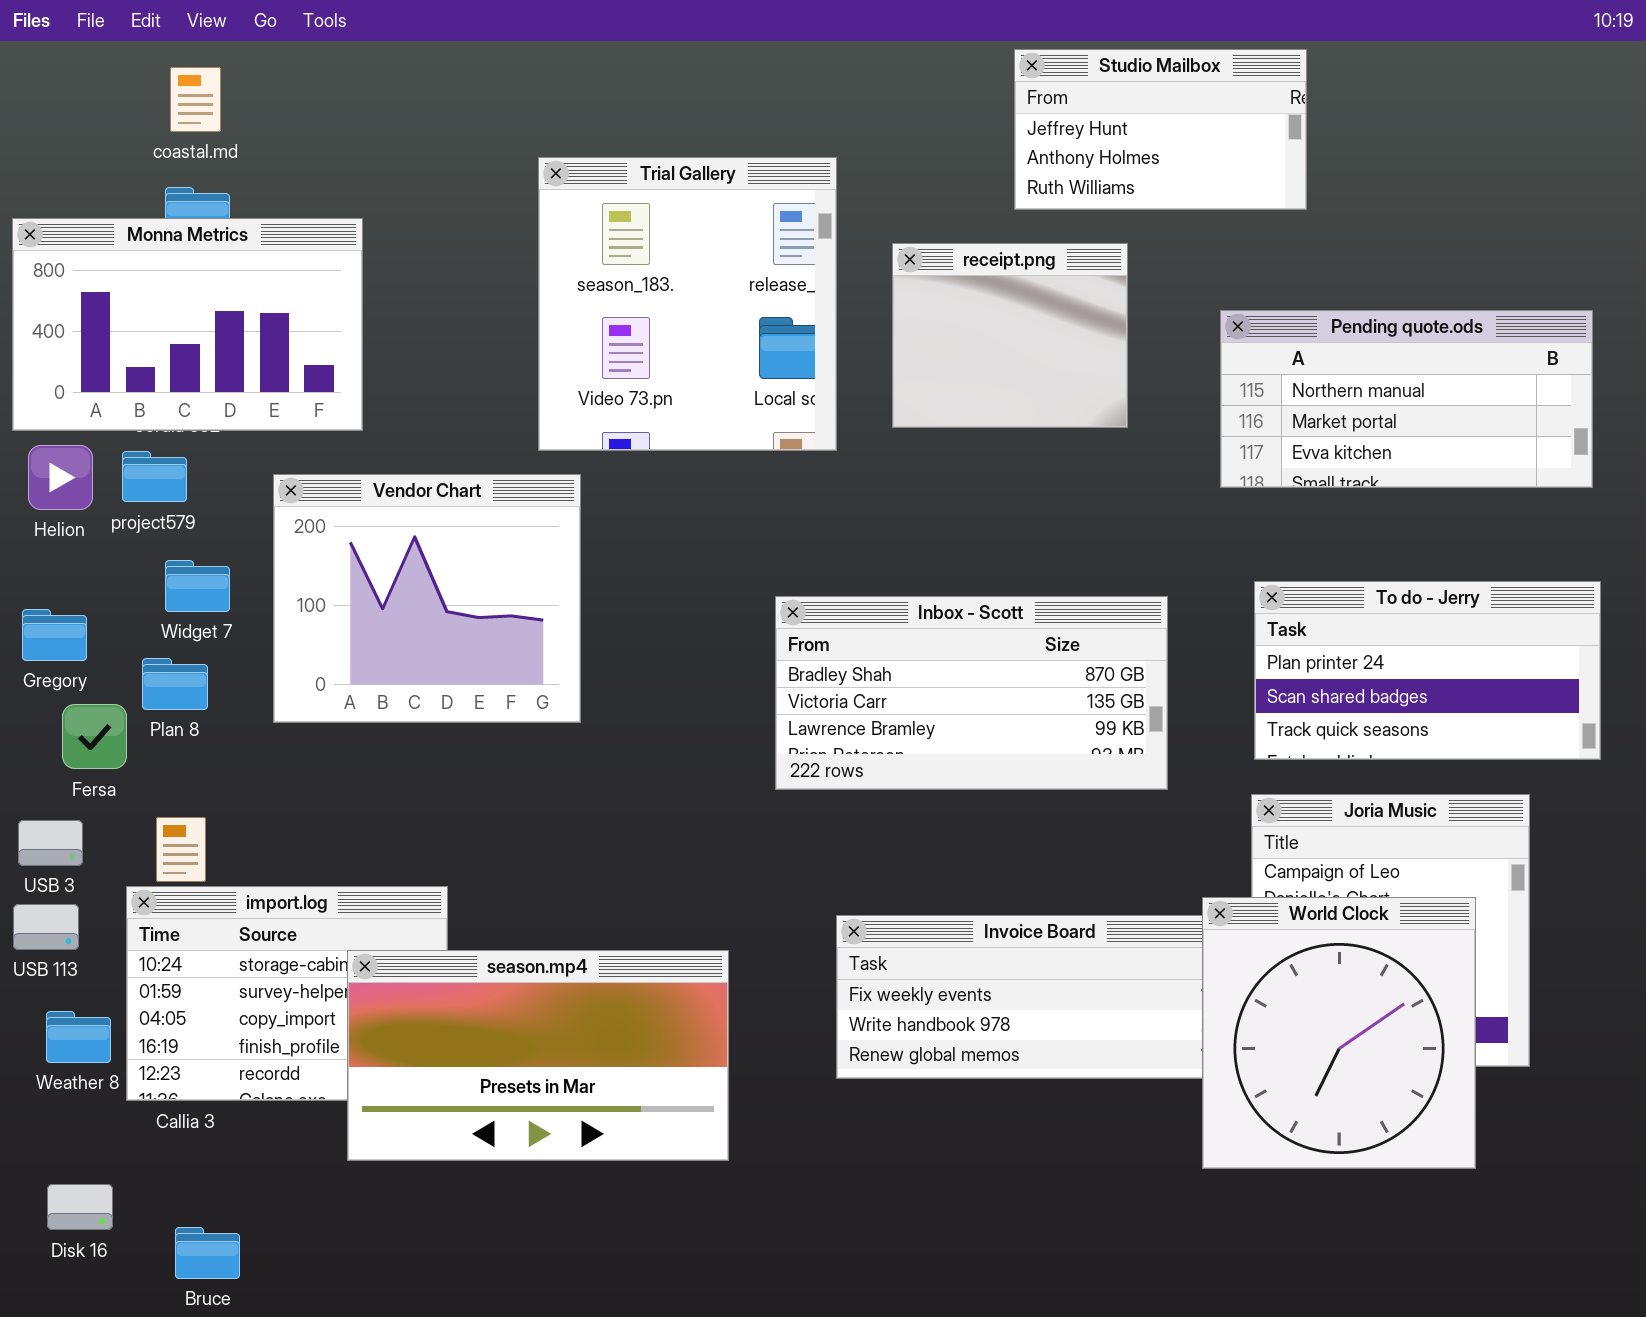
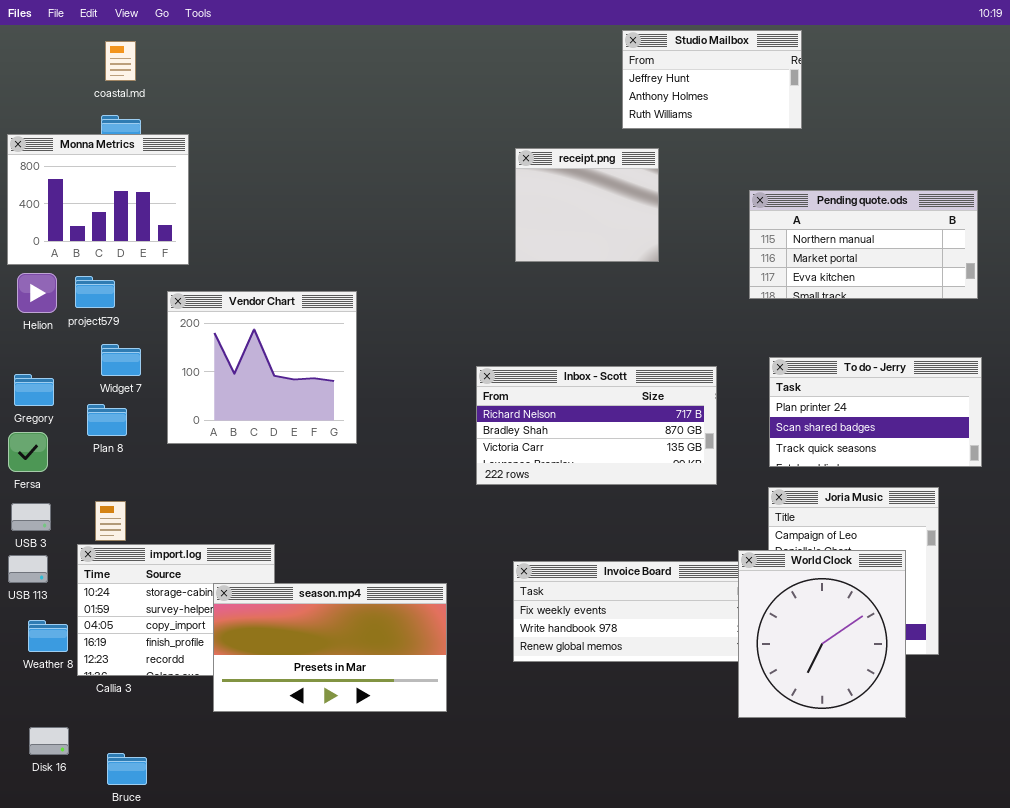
Trial Gallery: [538,157,837,451] -> none, closed
Monna Metrics: [12,218,363,431] -> [7,134,189,265], resized
receipt.png: [892,243,1128,428] -> [515,148,659,262], moved
Inbox - Scott: [775,596,1168,790] -> [476,366,717,485], scrolled up 1 row
Fersa: [62,704,127,769] -> [8,432,48,472], moved

